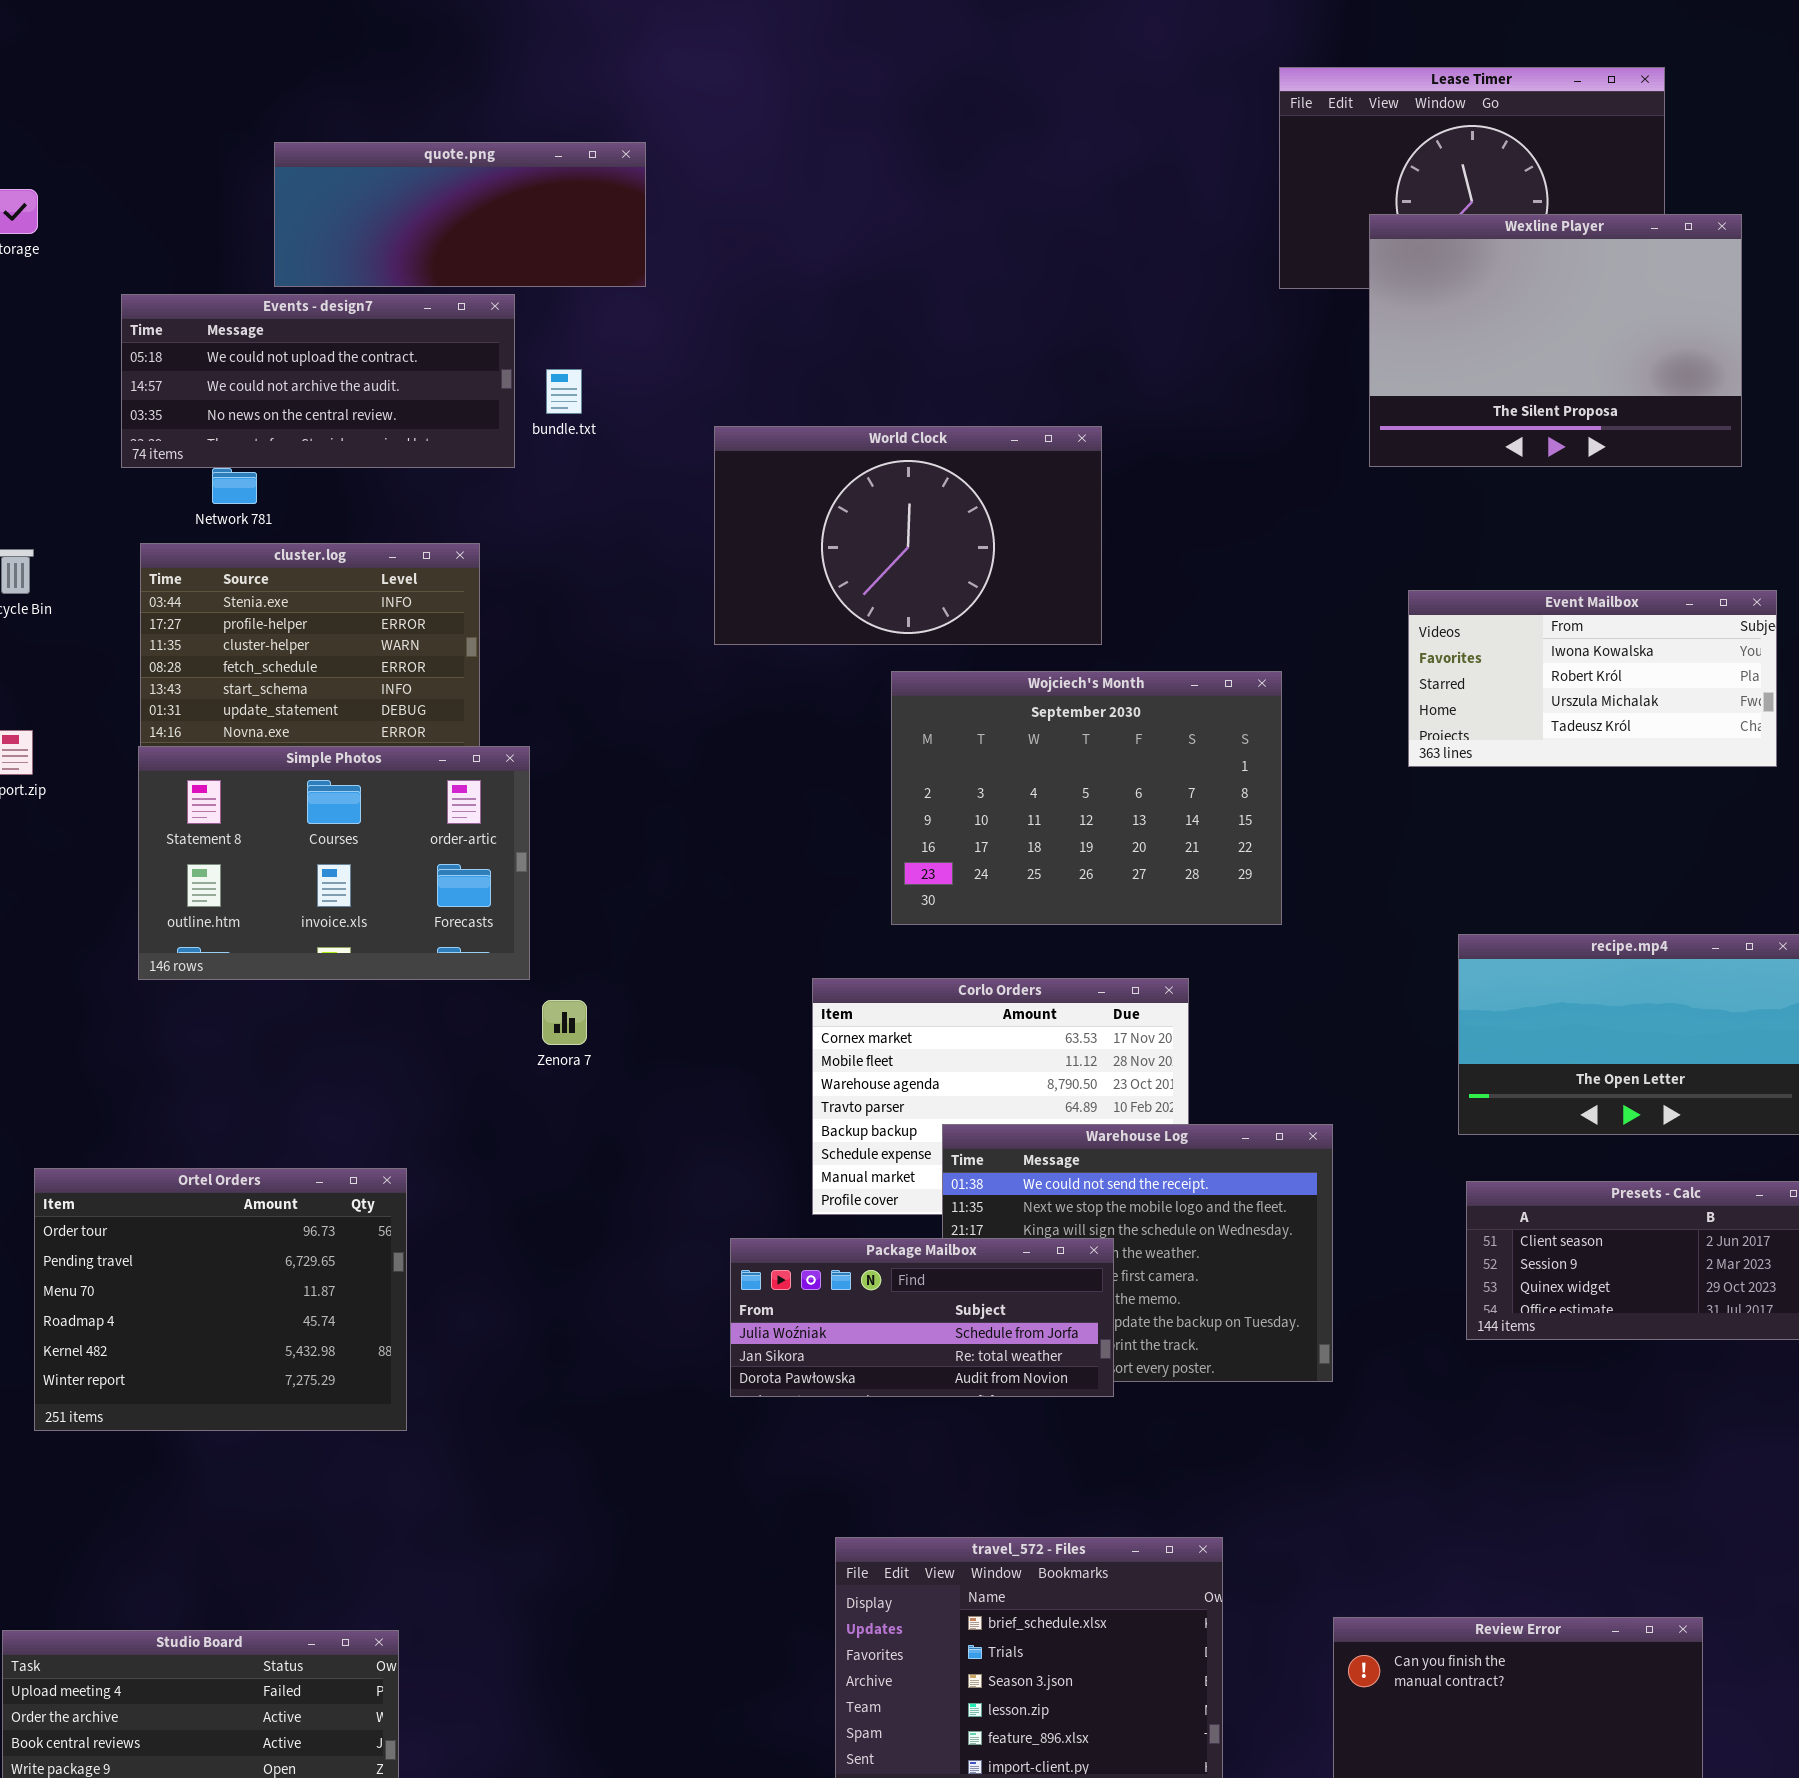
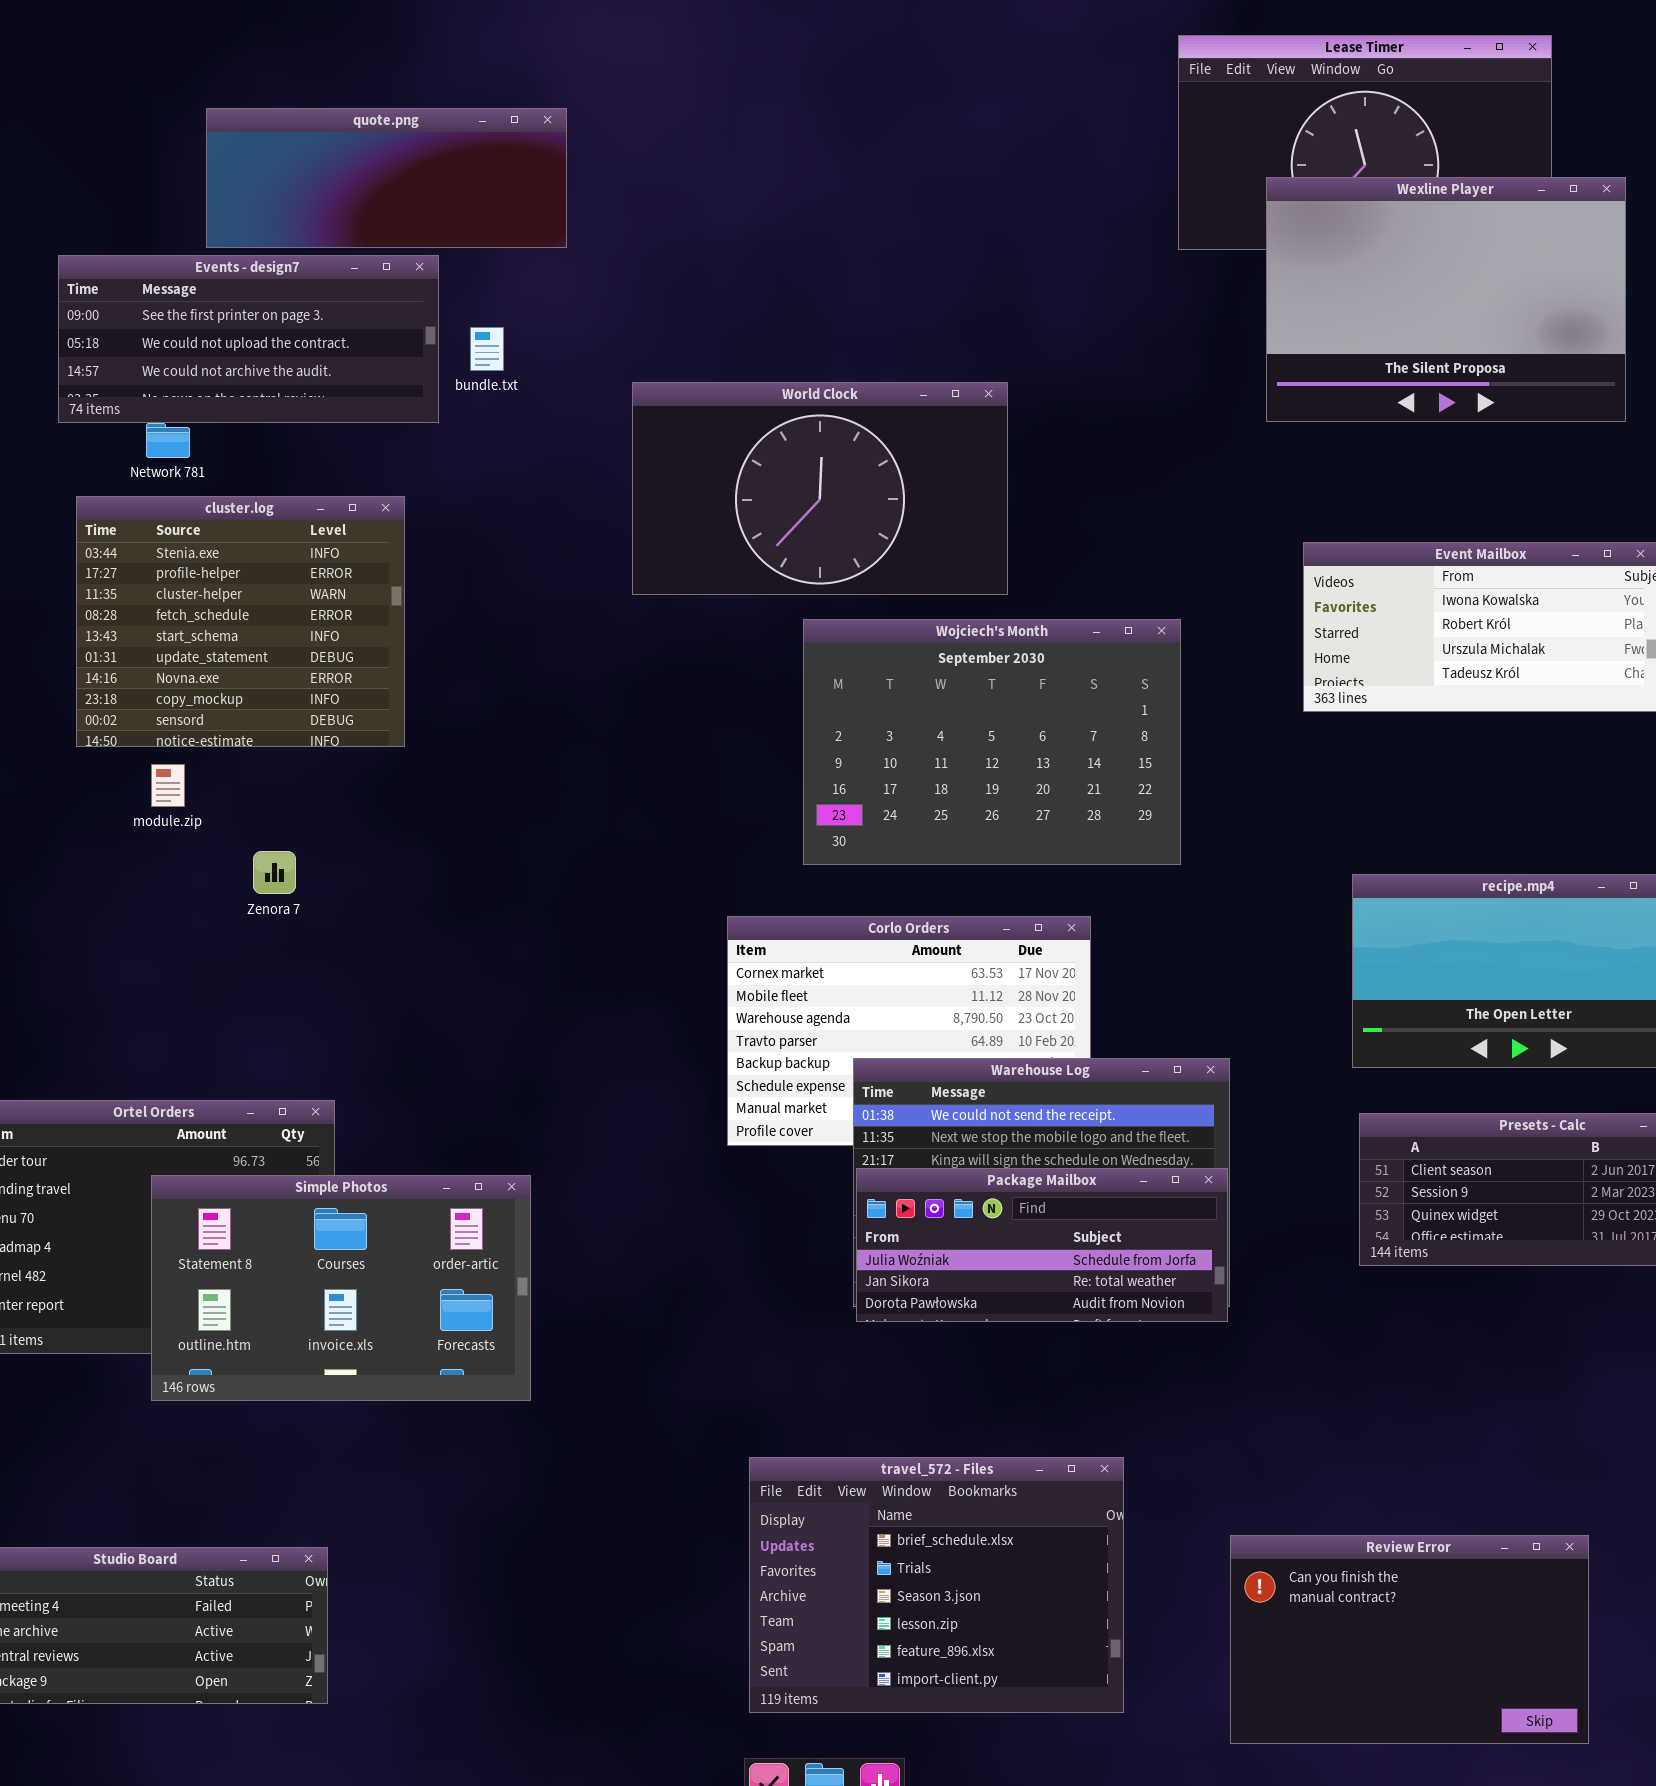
Events - design7: [121,294,515,468] -> [58,255,439,423], scrolled up 1 row
Simple Photos: [138,746,530,980] -> [151,1175,531,1401], moved
Zenora 7: [542,1000,587,1045] -> [253,851,296,894], moved
Package Mailbox: [730,1238,1114,1397] -> [856,1168,1228,1322], moved

